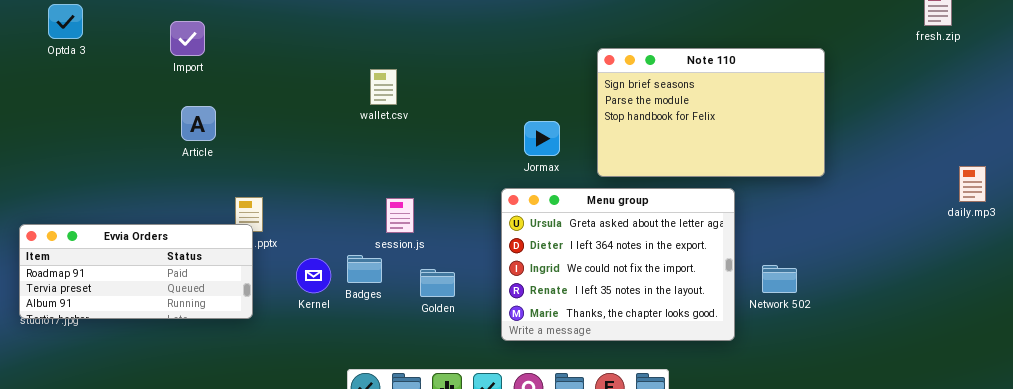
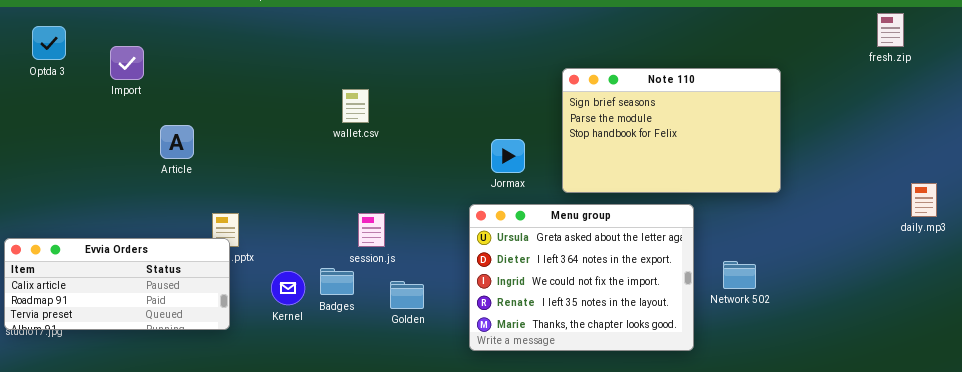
Import: [170,21,205,56] -> [110,46,144,80], moved
Evvia Orders: [19,224,253,319] -> [4,238,230,330], scrolled up 1 row
Network 502: [762,265,797,293] -> [723,261,756,289], moved

